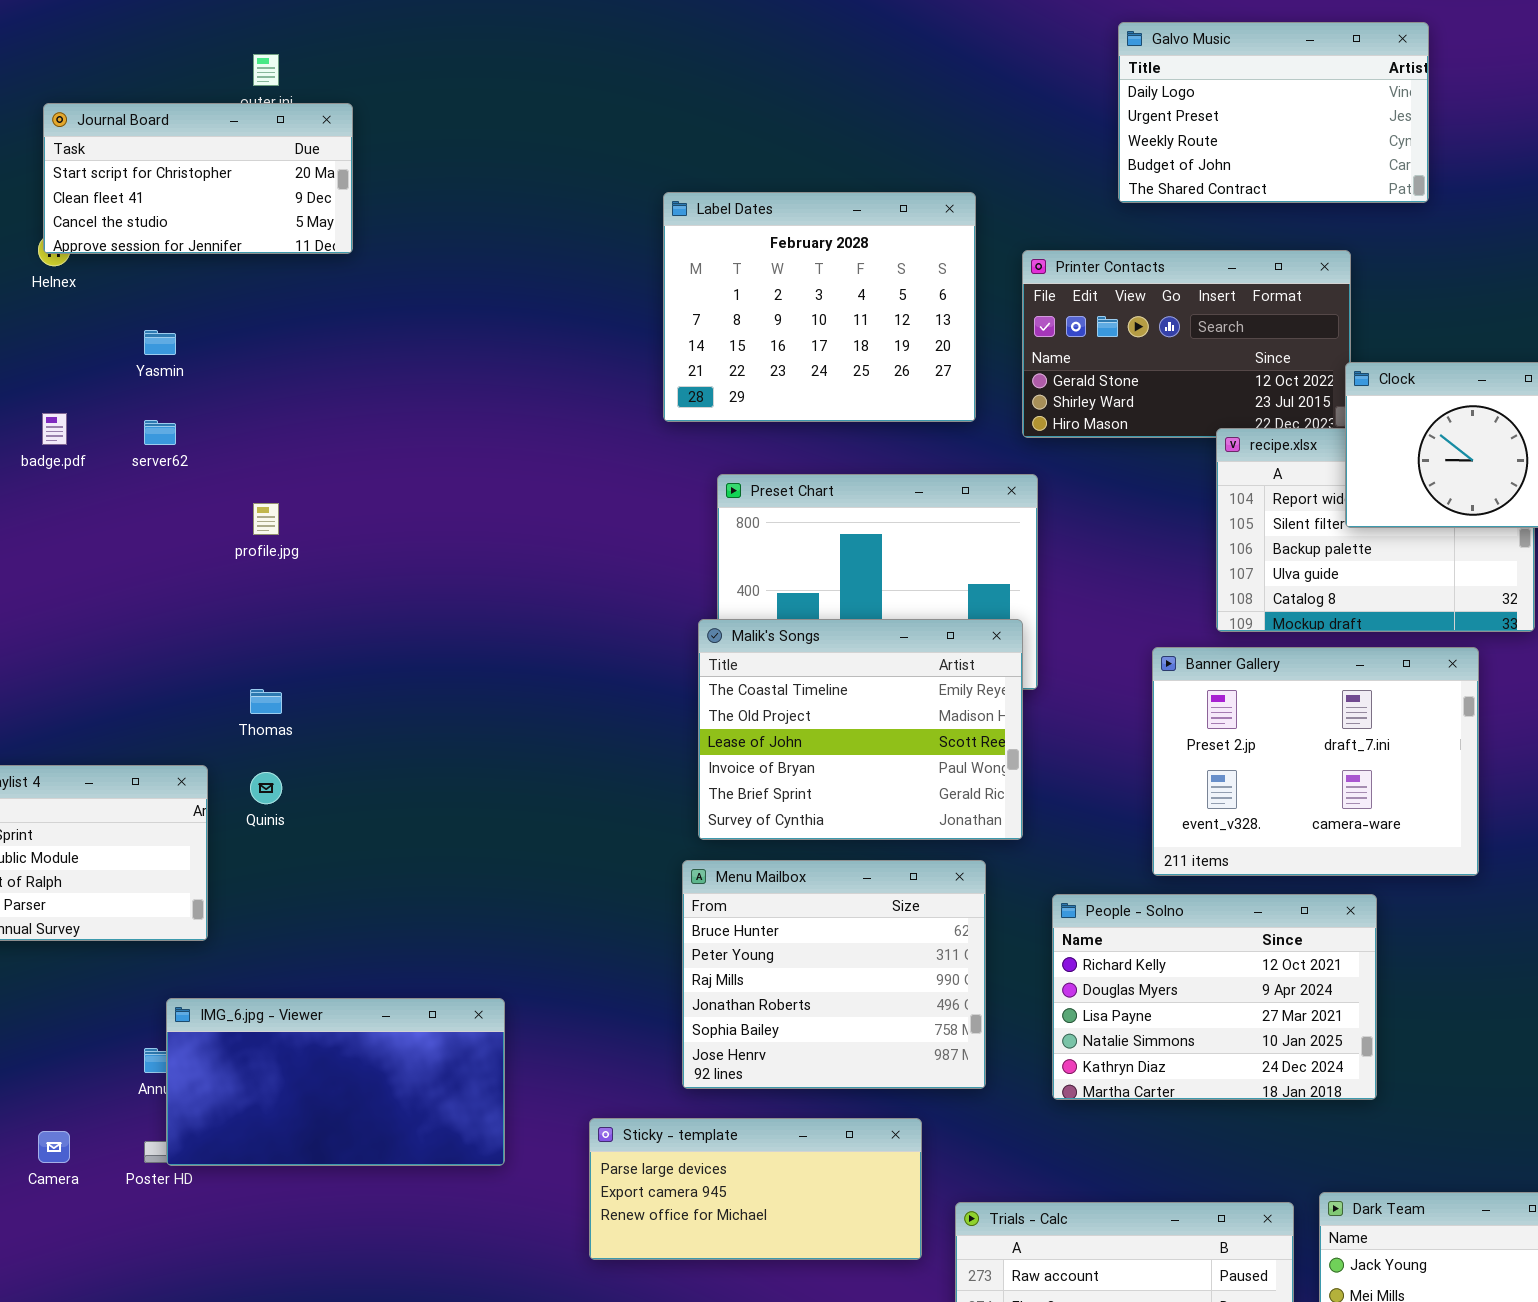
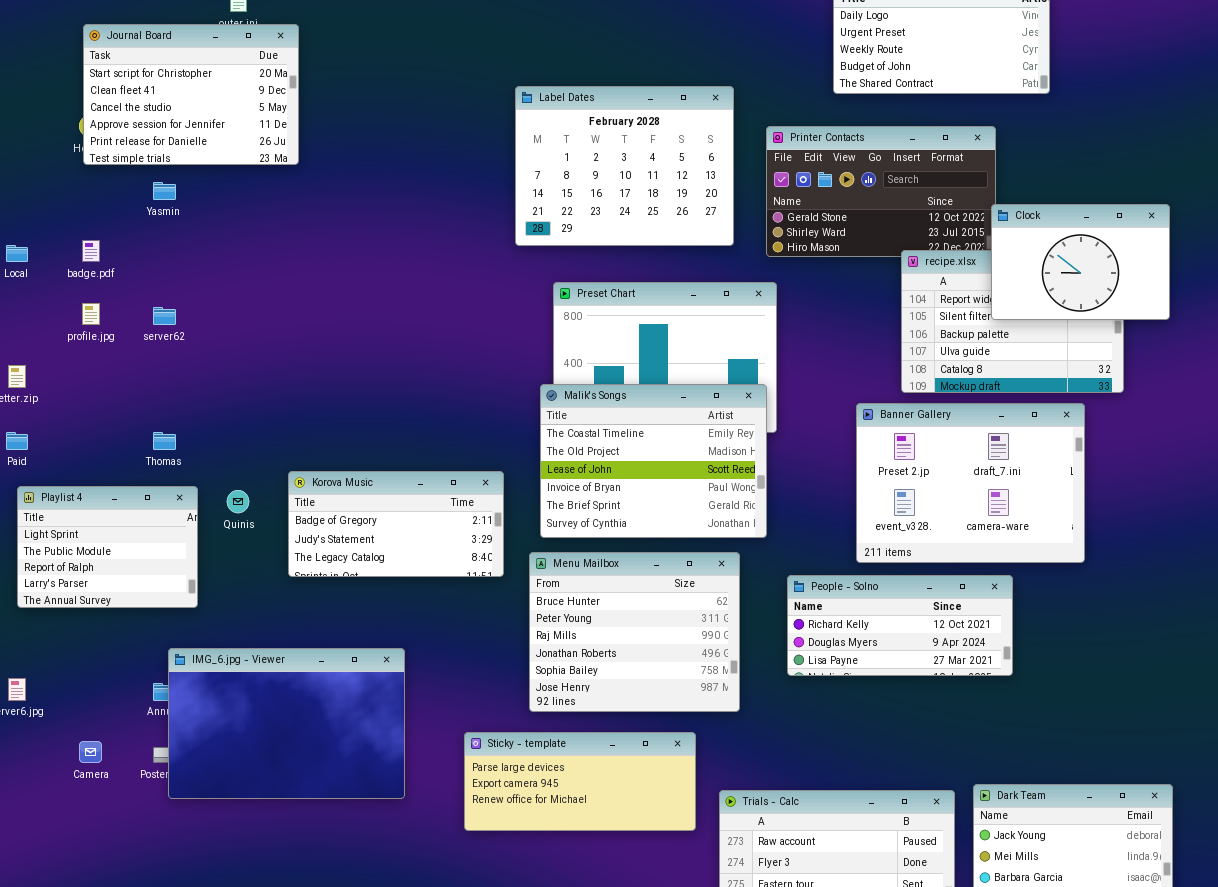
Journal Board: [43,103,353,254] -> [83,24,299,165], resized
server62: [144,420,176,445] -> [153,307,176,325], moved
profile.jpg: [253,503,279,535] -> [82,303,100,325], moved
Thomas: [250,689,282,714] -> [153,432,176,450], moved
Korova Music: none -> [288,471,504,577], opened
People - Solno: [1052,894,1377,1100] -> [787,575,1013,676], resized
IMG_6.jpg - Viewer: [166,998,505,1166] -> [168,648,405,799], resized

